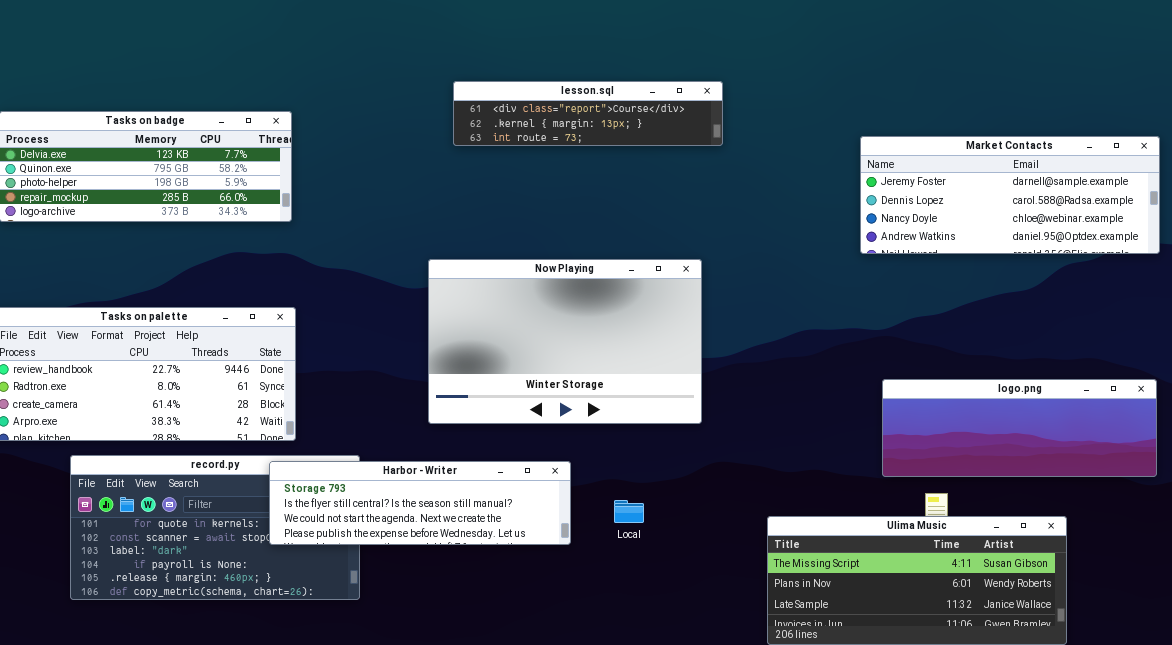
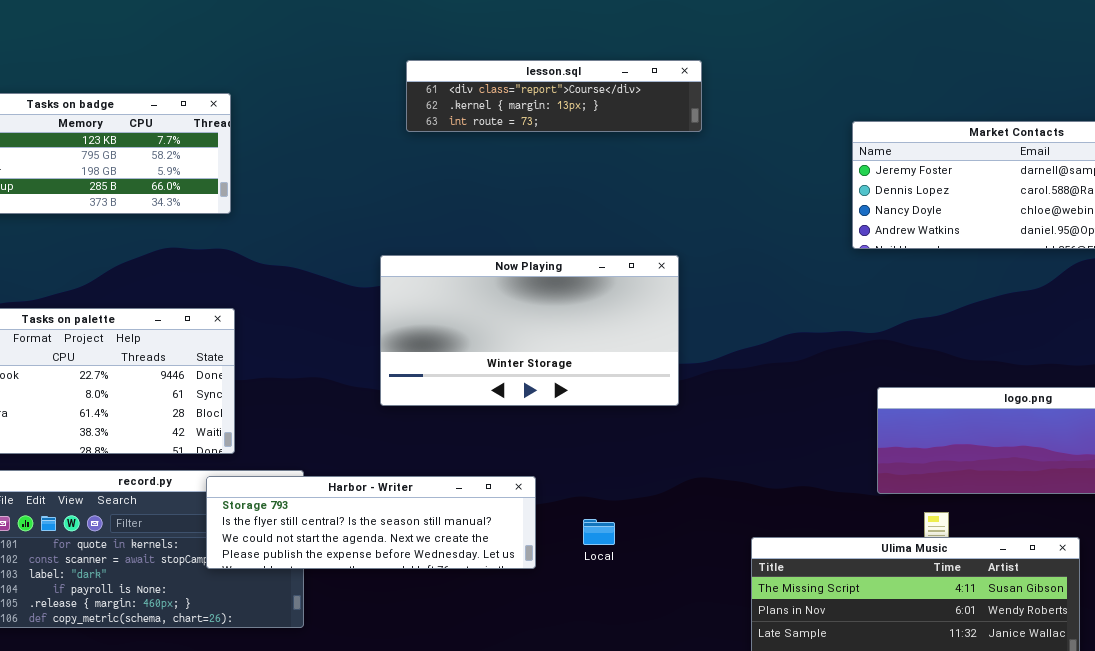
Now Playing: [428,259,702,424] -> [380,255,679,406], resized

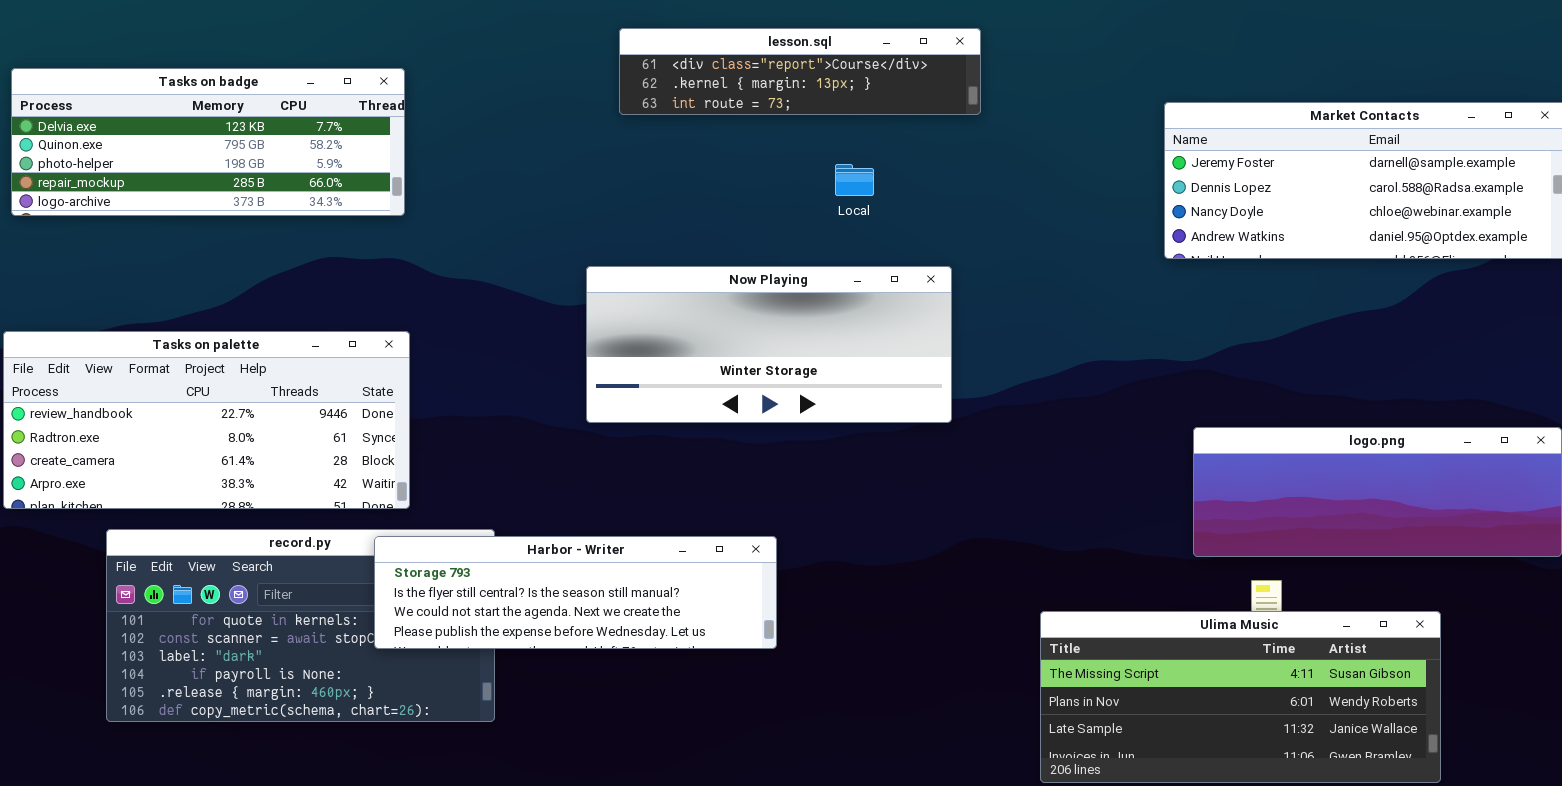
Now Playing: [380,255,679,406] -> [586,266,952,423], resized
Local: [583,519,615,545] -> [835,164,874,196], moved

